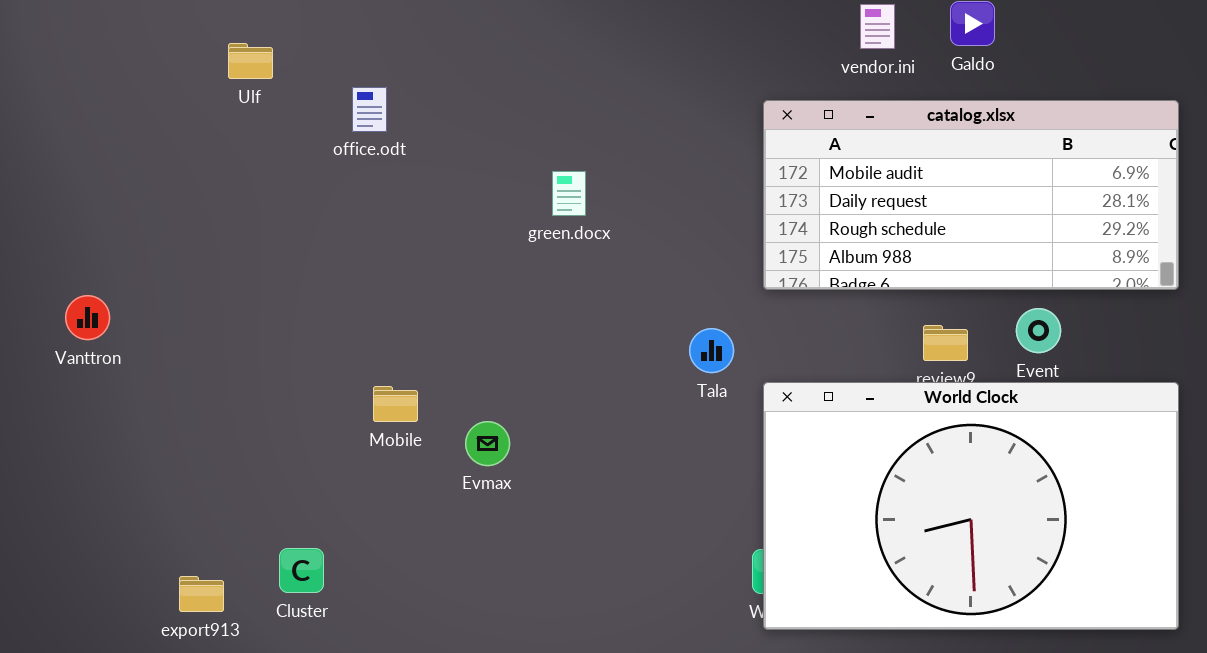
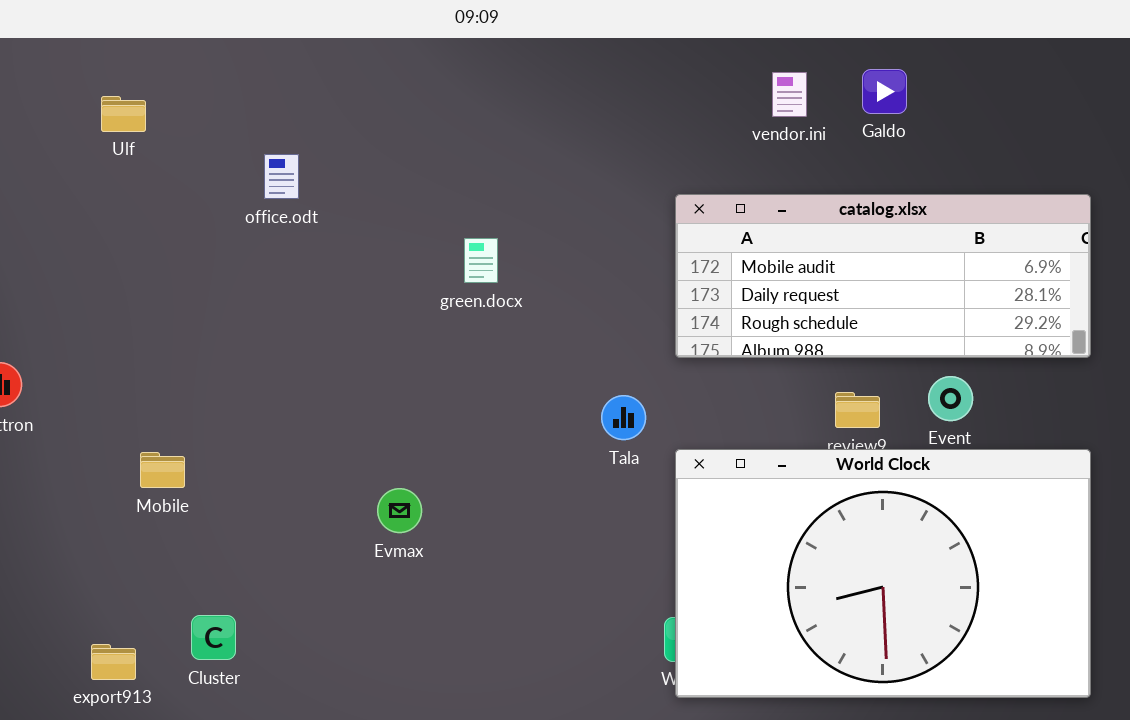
Ulf: [228,43,273,79] -> [101,96,146,132], moved
catalog.xlsx: [763,100,1179,290] -> [675,194,1091,358], resized
Mobile: [373,386,418,422] -> [140,452,185,488], moved

